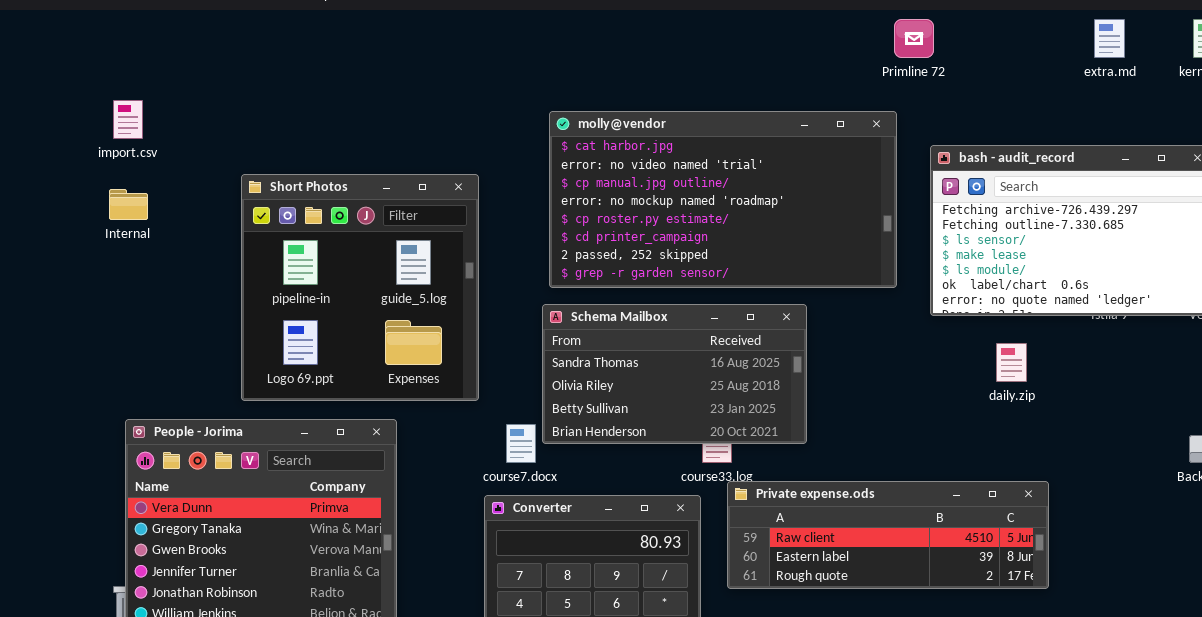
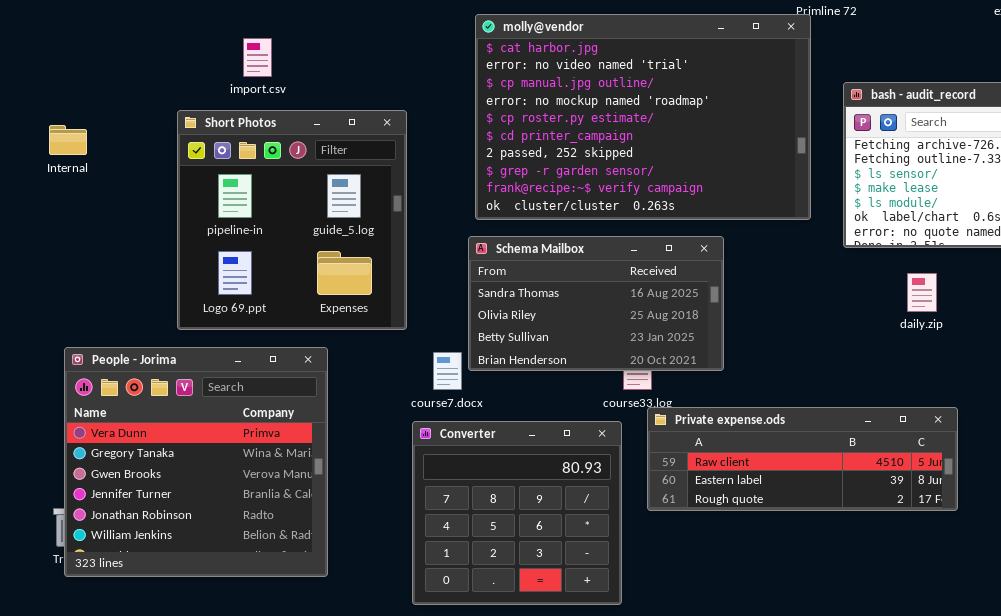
import.csv: [113,100,143,139] -> [243,38,272,77], moved
molly@vendor: [549,111,897,288] -> [475,14,811,220], resized

